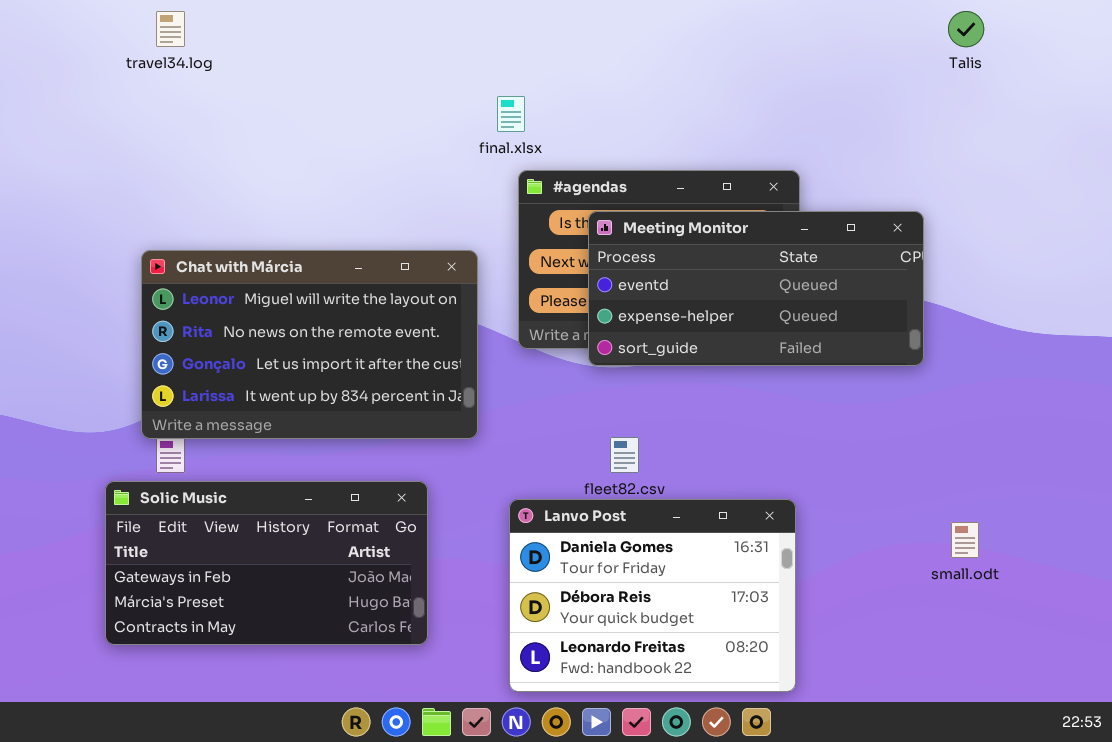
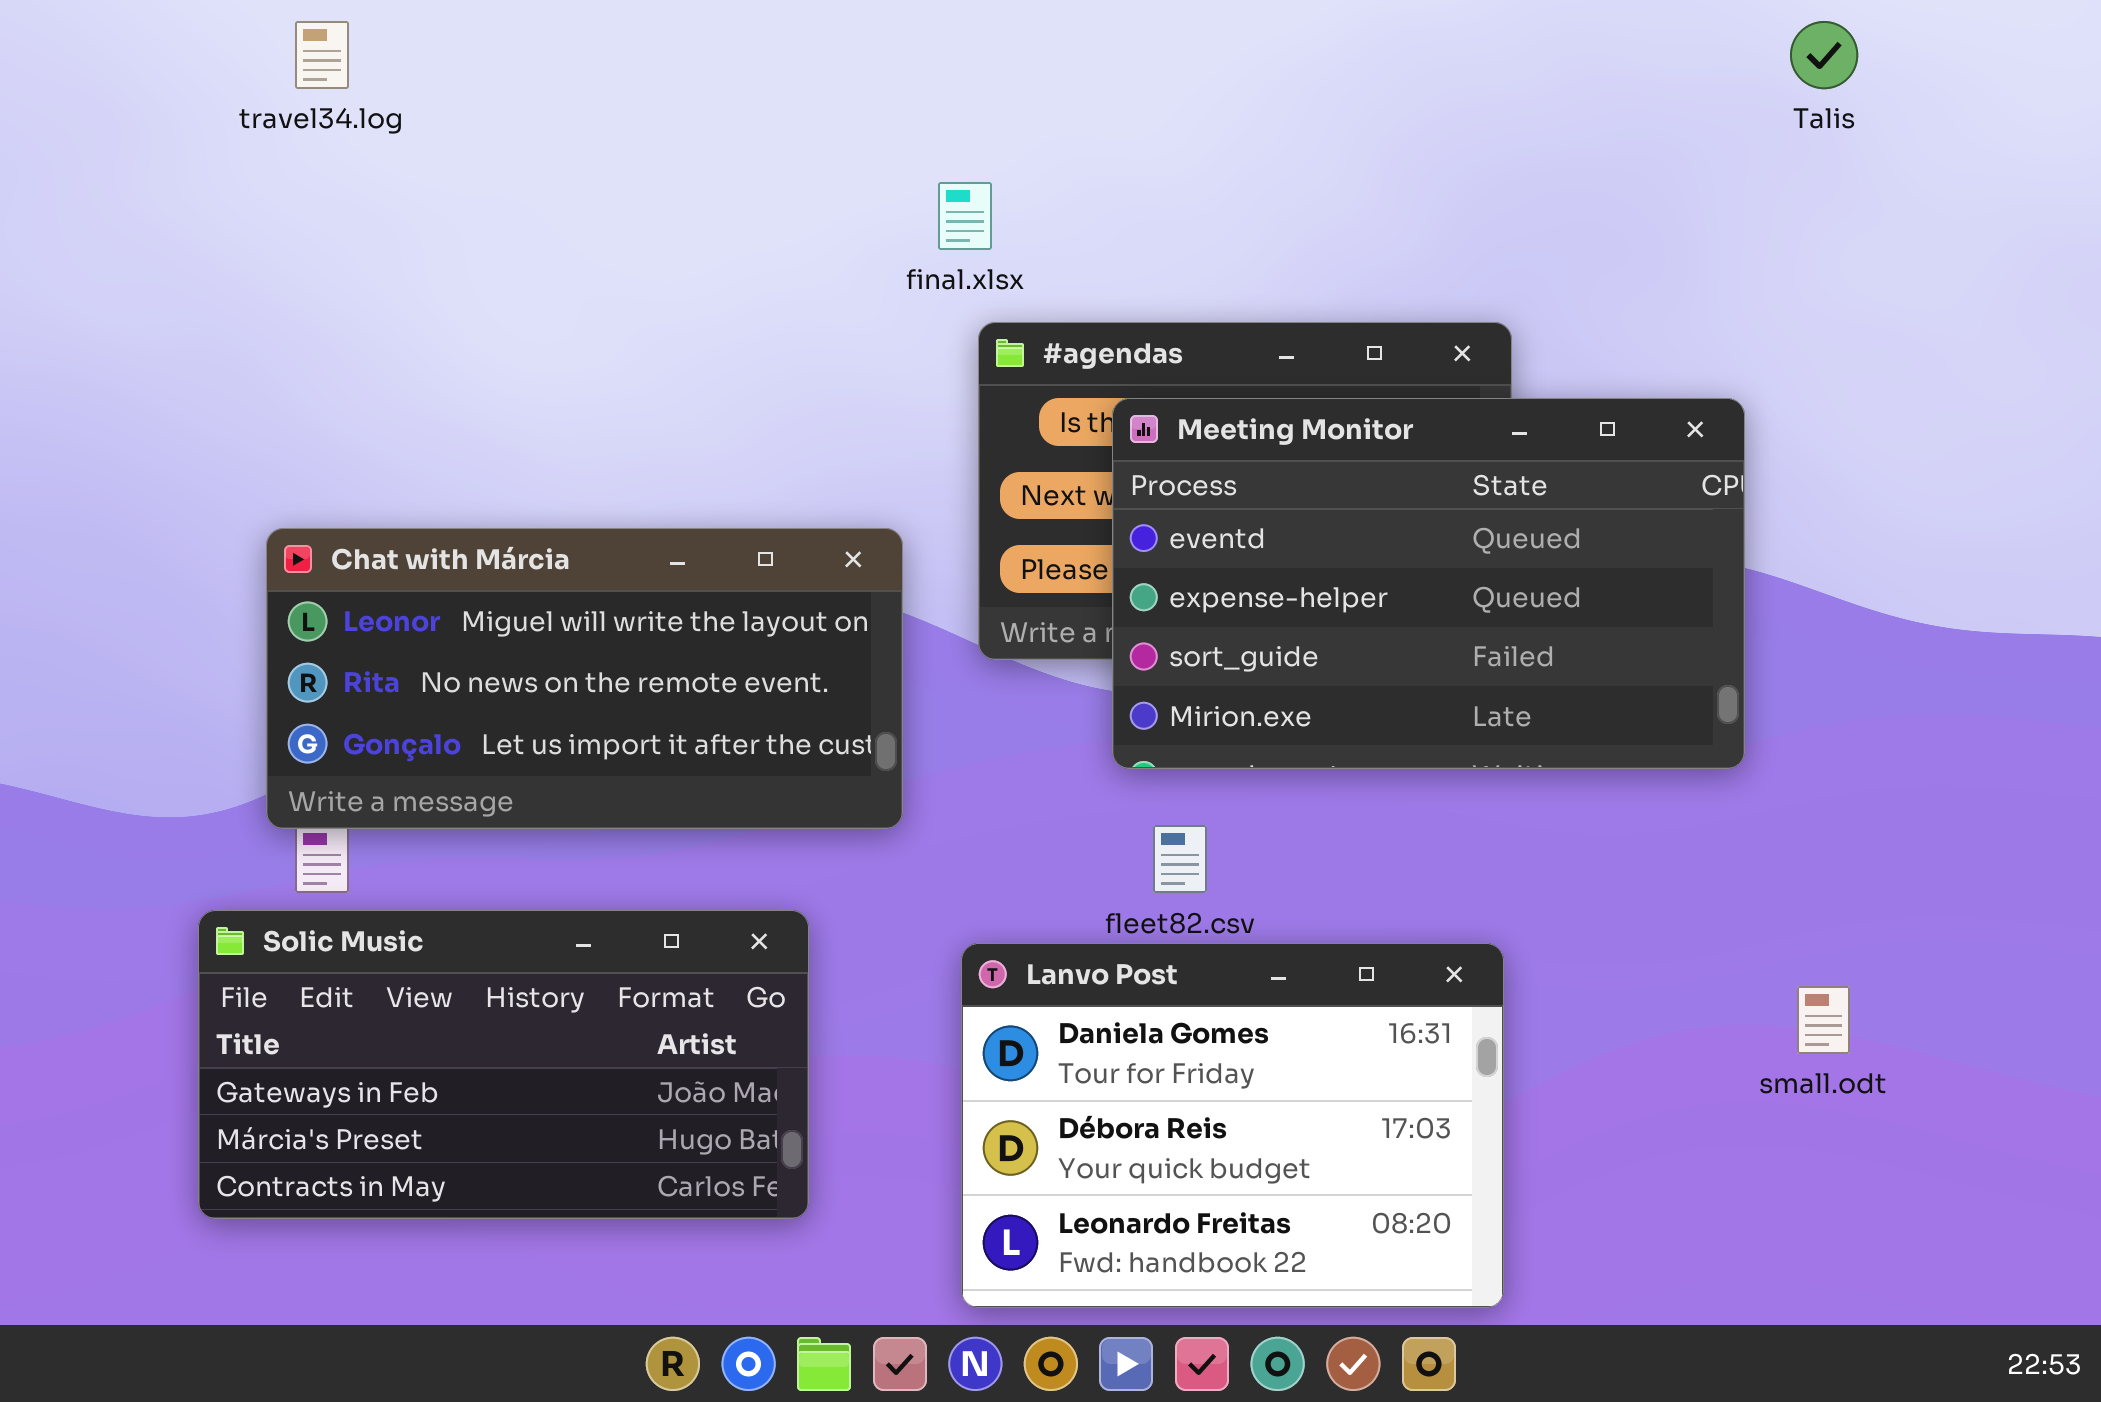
Meeting Monitor: [588,211,924,366] -> [1112,398,1745,769], resized
Chat with Márcia: [141,250,478,439] -> [266,528,903,829], resized

